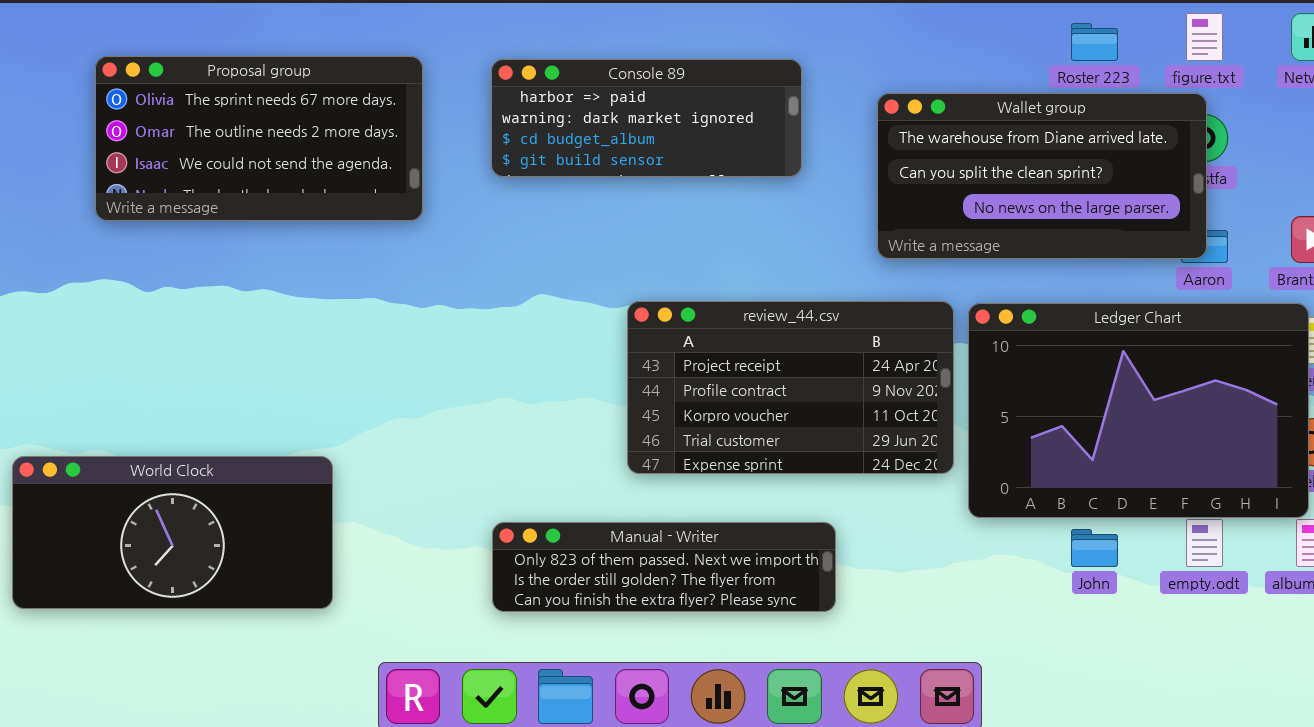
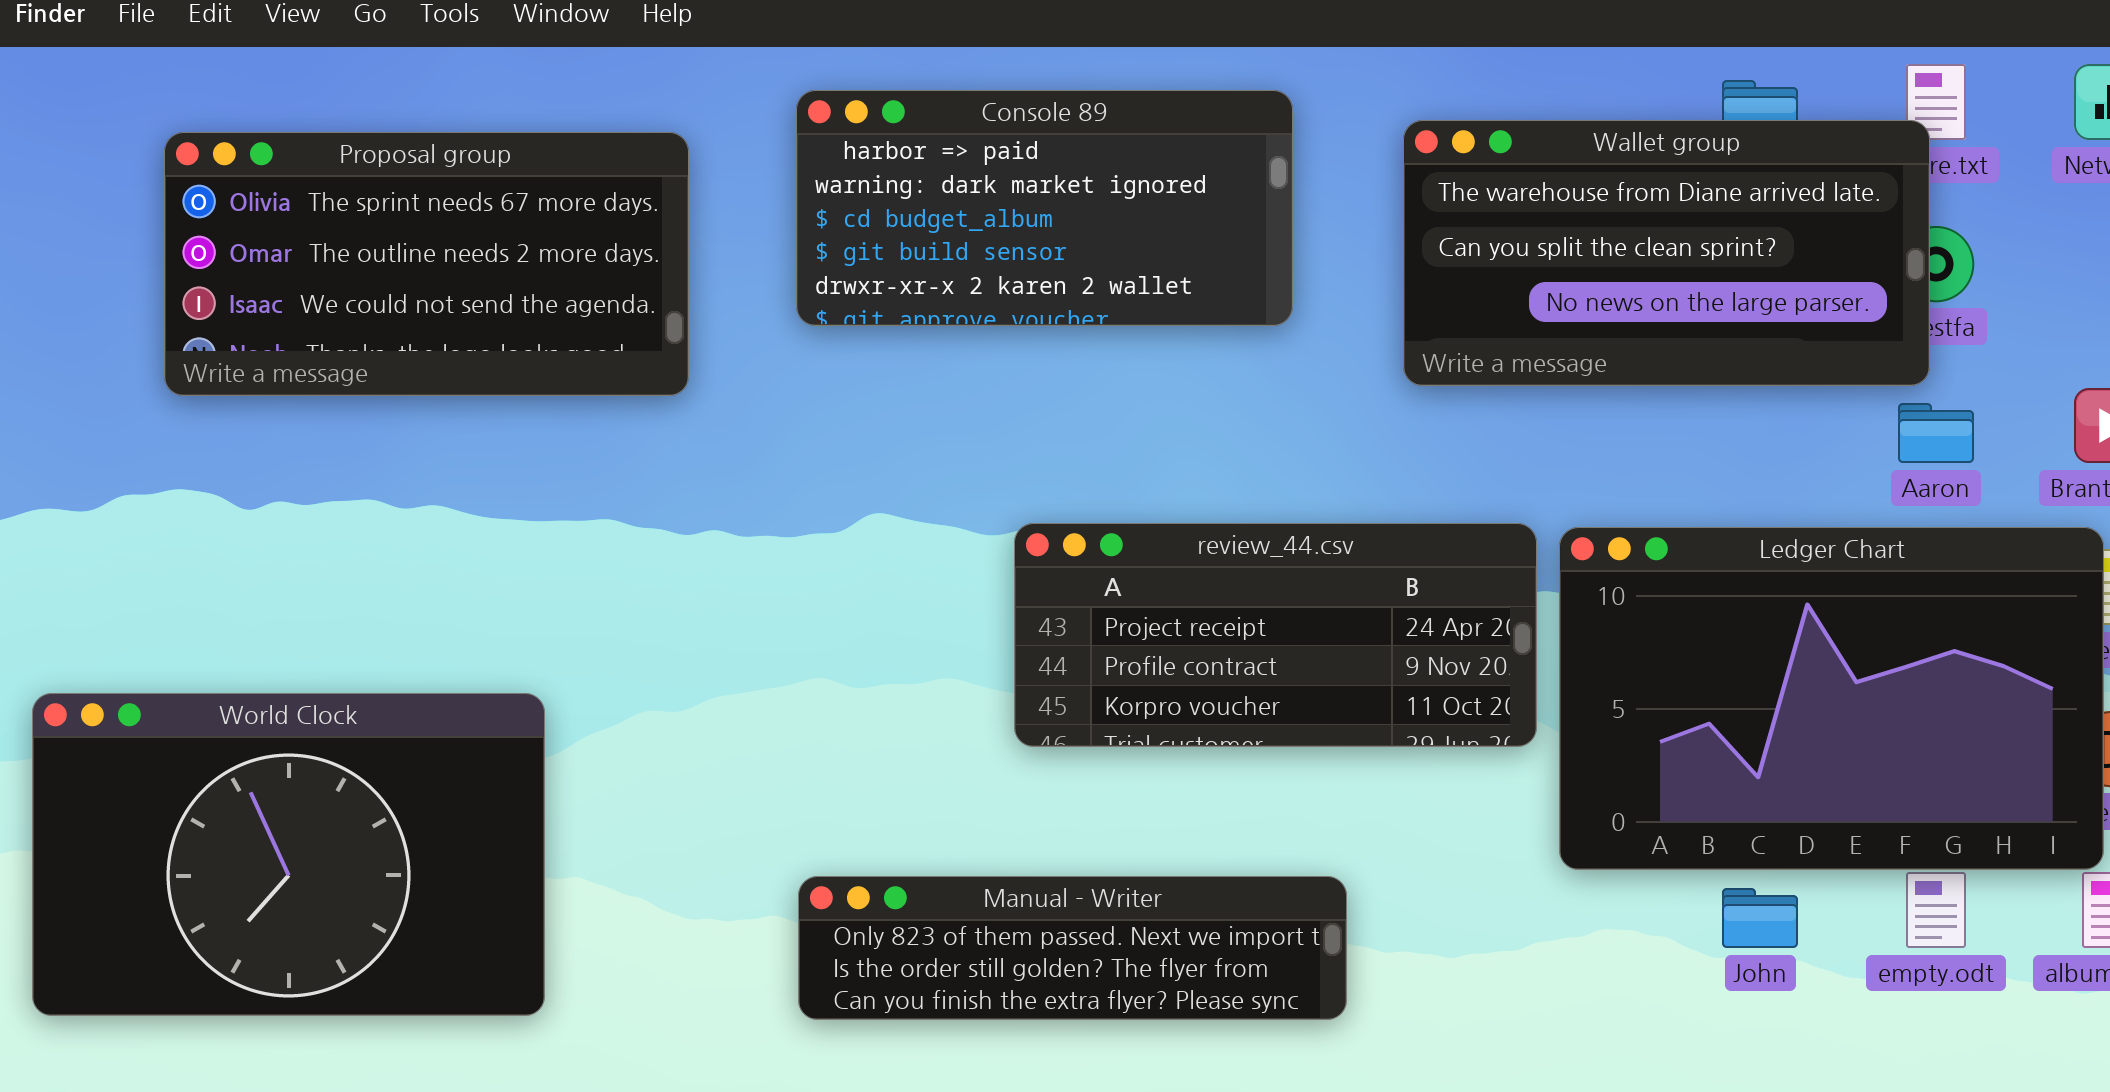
Console 89: [491,59,802,177] -> [796,90,1293,326], resized
Wallet group: [877,93,1207,259] -> [1403,120,1930,386], moved
review_44.csv: [627,301,954,474] -> [1014,523,1537,747], resized
World Clock: [12,456,333,609] -> [32,693,545,1016], resized

